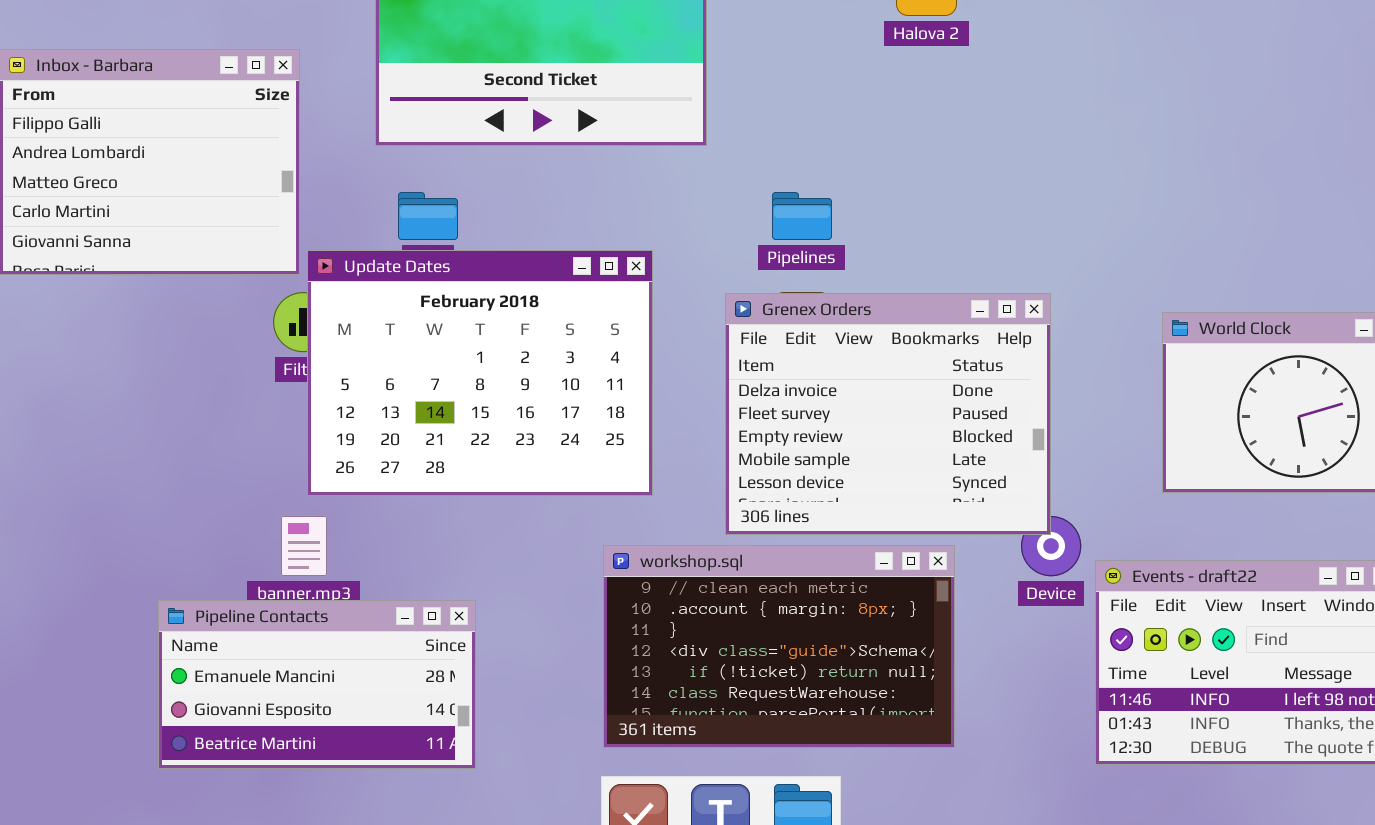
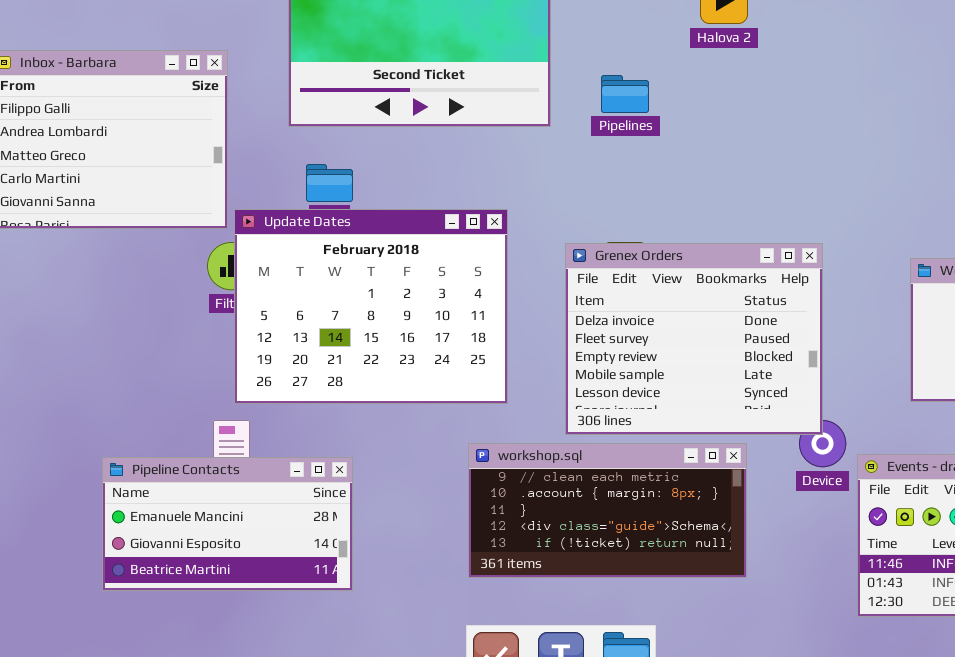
Pipelines: [772,192,832,240] -> [601,75,649,113], moved
workshop.sql: [603,545,955,748] -> [468,443,747,578], resized
Pipeline Contacts: [158,600,476,769] -> [102,457,353,591], moved

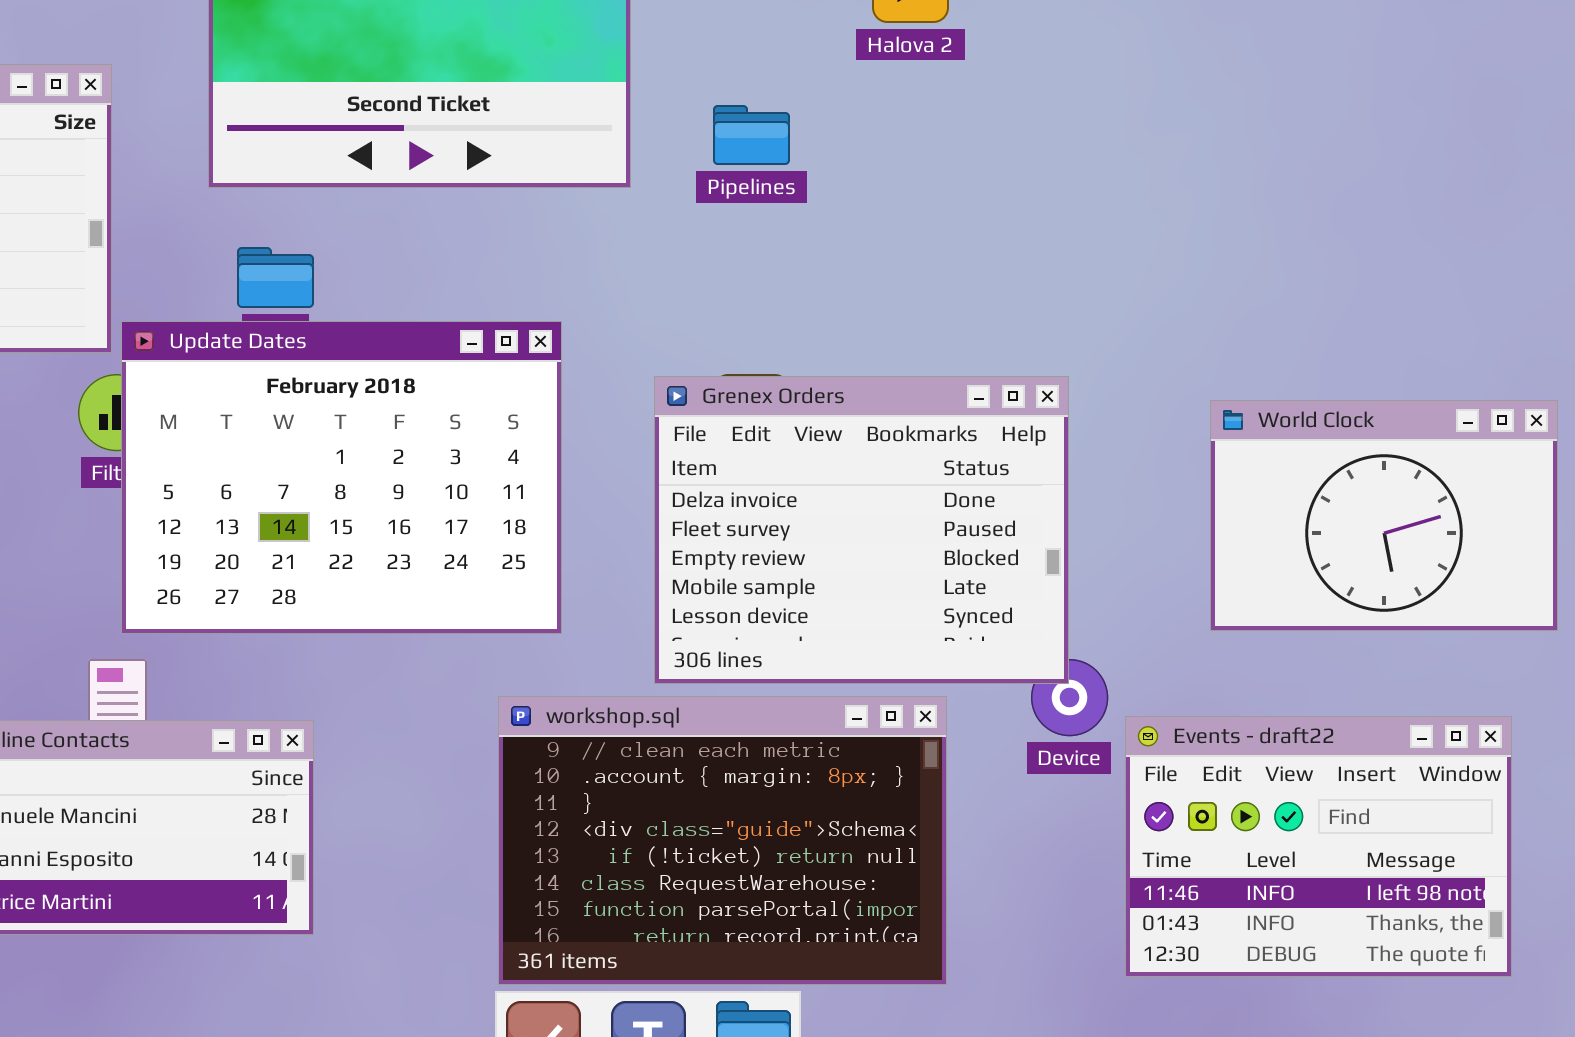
workshop.sql: [468,443,747,578] -> [498,696,947,985], resized

